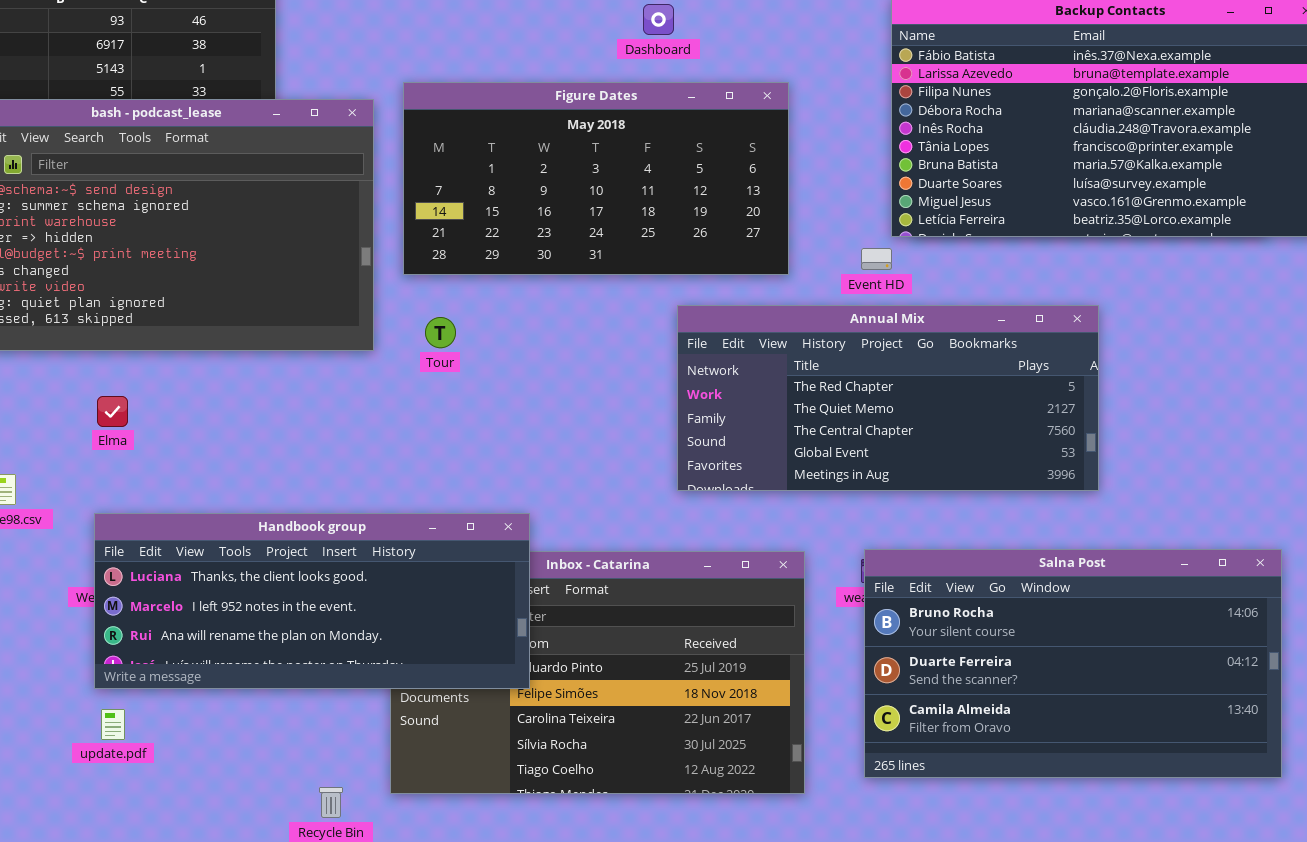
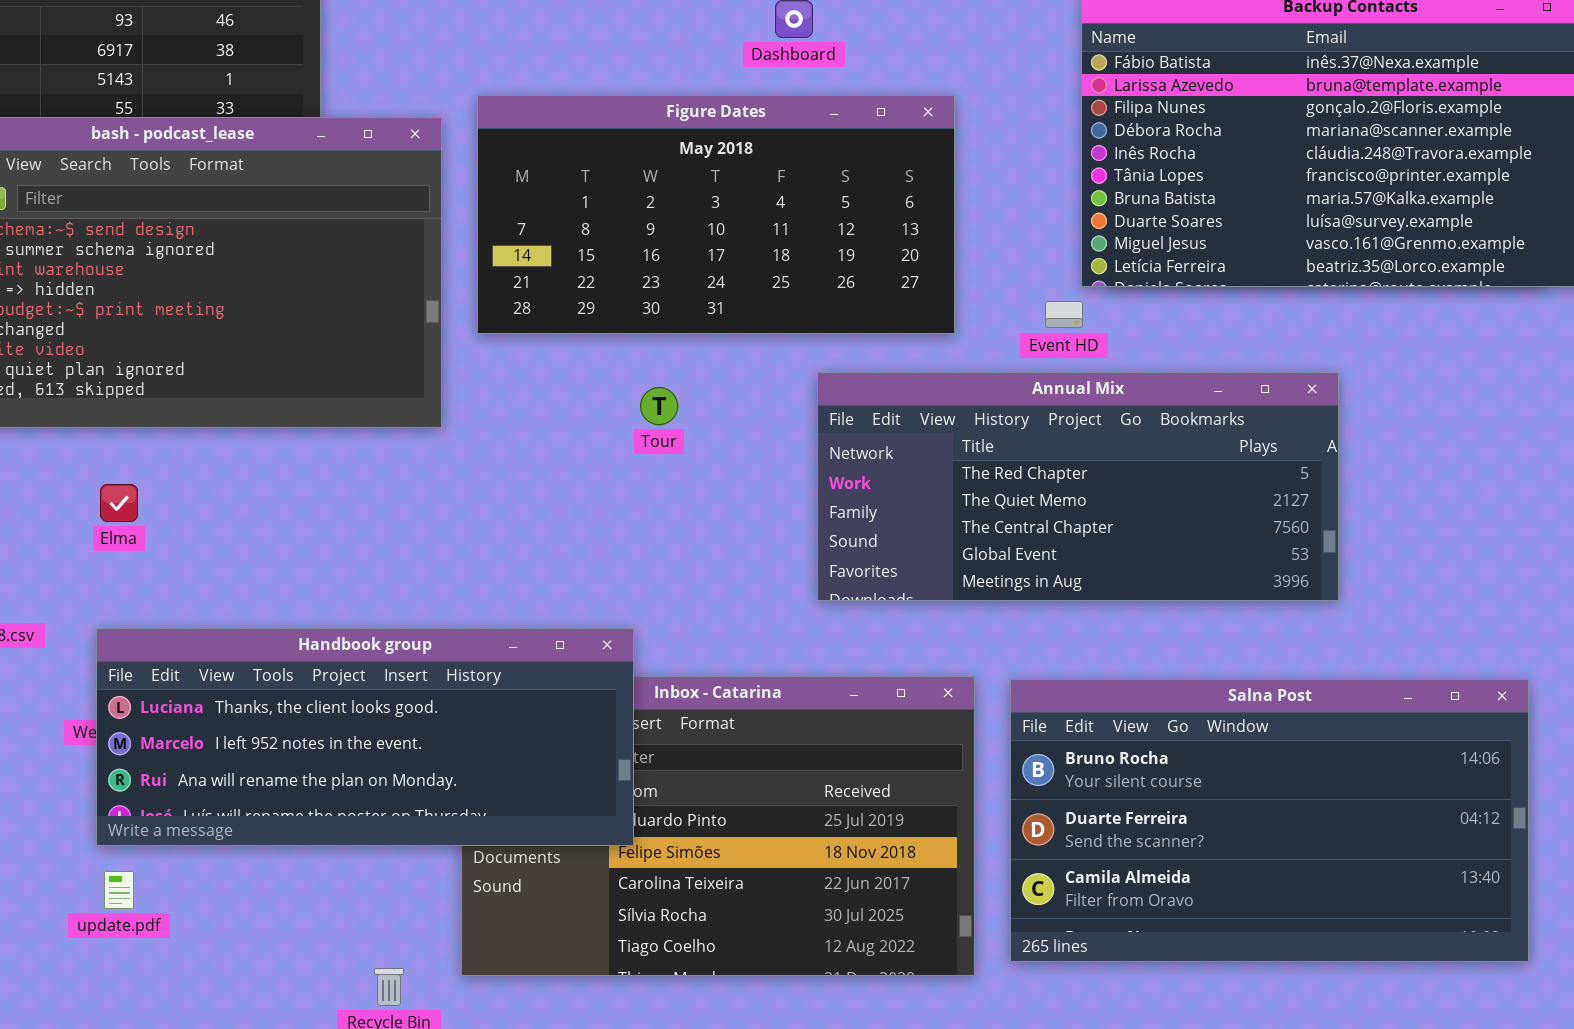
Tour: [425,317,456,348] -> [640,387,678,425], moved
Salna Post: [864,549,1282,778] -> [1010,679,1529,962], moved

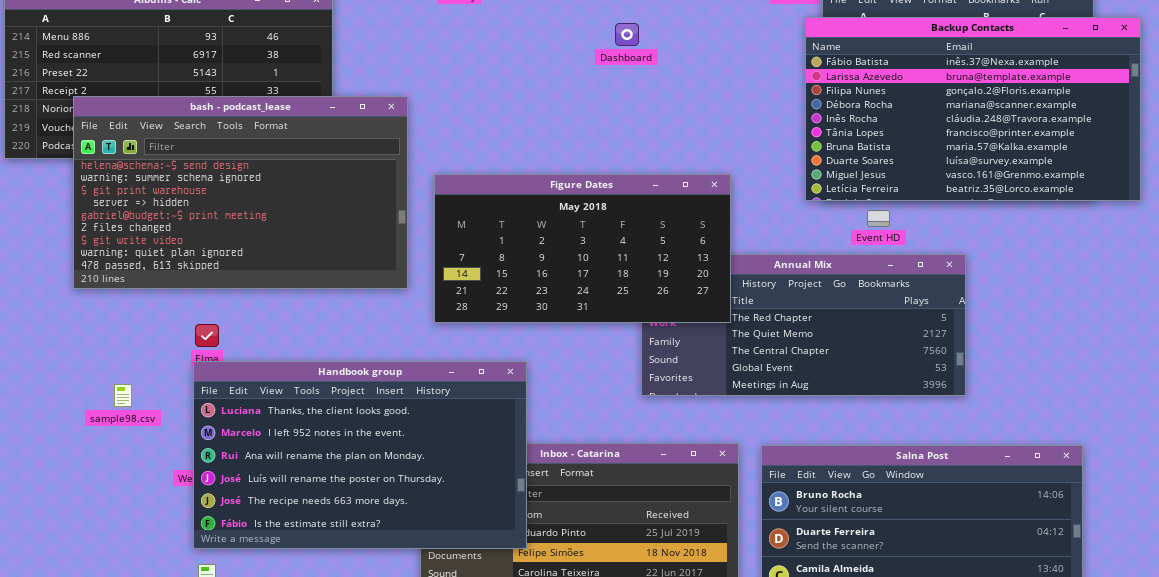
Figure Dates: [477,95,955,334] -> [434,174,731,323], moved
Event HD: [1045,301,1083,328] -> [867,210,890,227], moved
Handbook group: [96,628,634,846] -> [193,361,527,549], resized

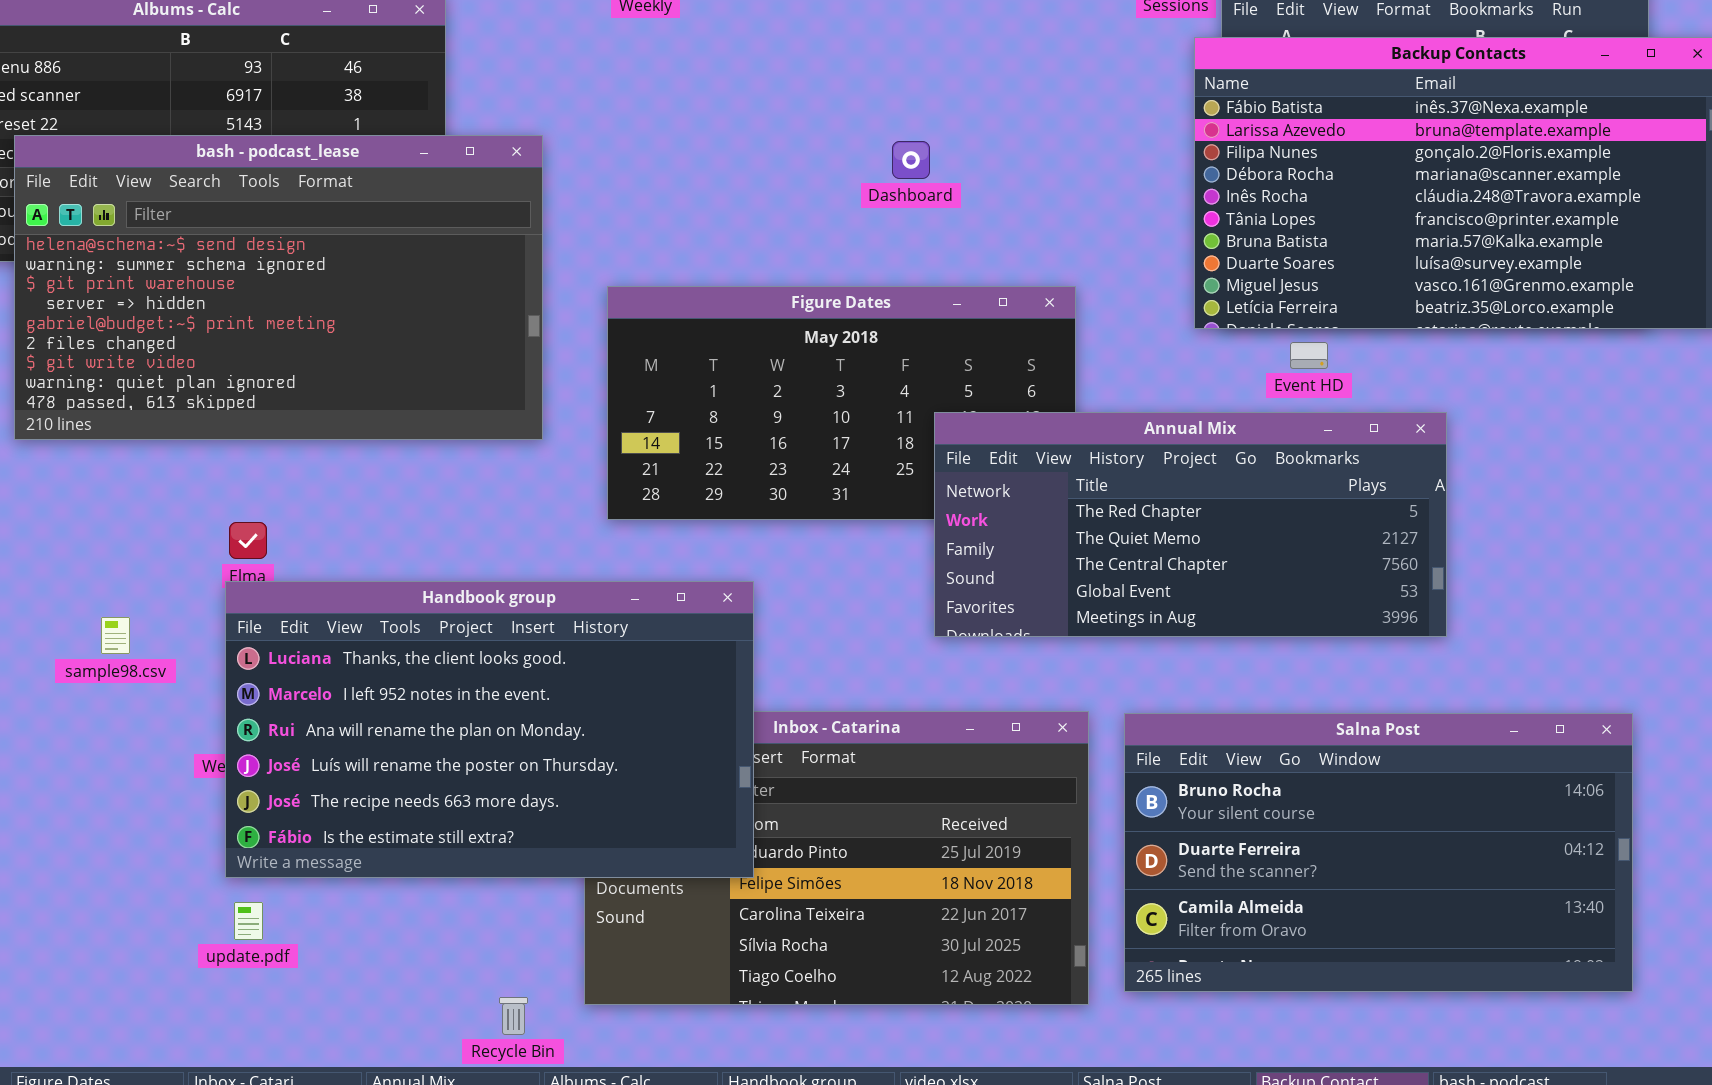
Dashboard: [615,23,639,46] -> [892,141,930,179], moved
bash - podcast_lease: [73,96,408,289] -> [14,135,543,440], moved
Annual Mix: [641,254,966,396] -> [934,412,1447,637], raised

